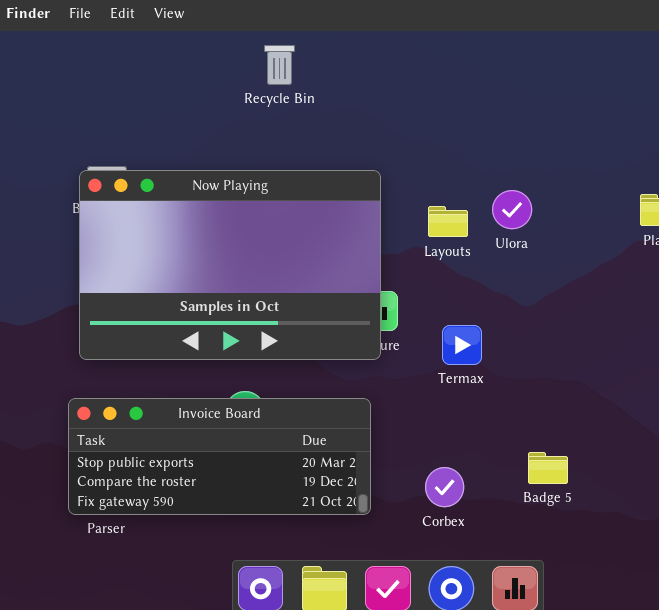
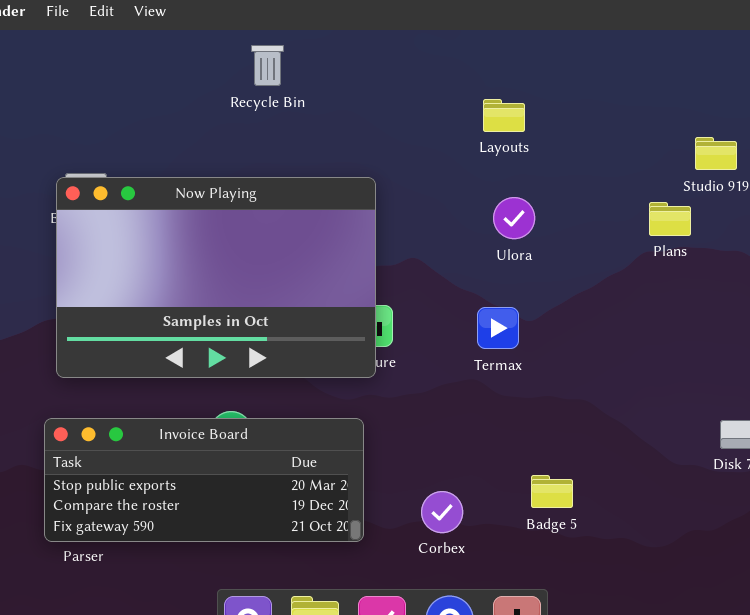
Layouts: [428,206,468,237] -> [483,99,525,132], moved
Termax: [442,325,482,365] -> [477,307,519,349], moved

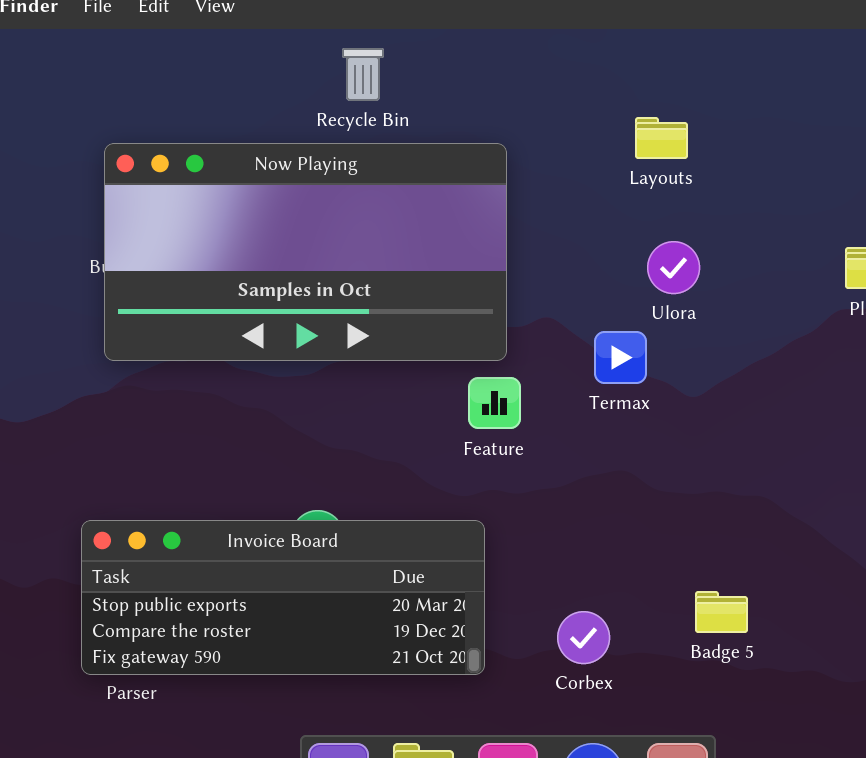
Now Playing: [56,177,376,378] -> [104,143,507,361], moved, resized
Termax: [477,307,519,349] -> [594,331,647,384], moved

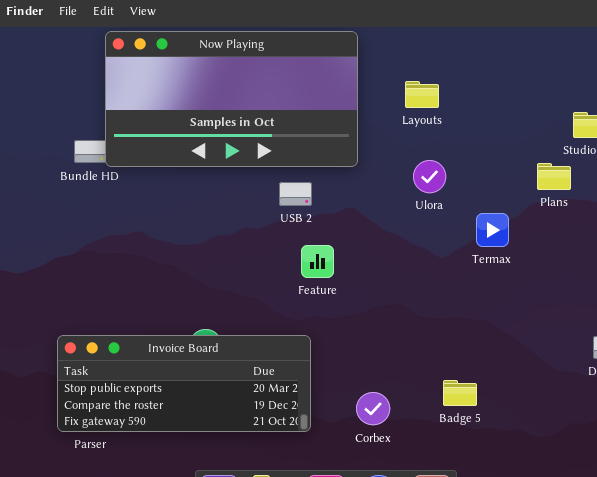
Now Playing: [104,143,507,361] -> [105,31,358,167], moved
Termax: [594,331,647,384] -> [476,213,509,247], moved

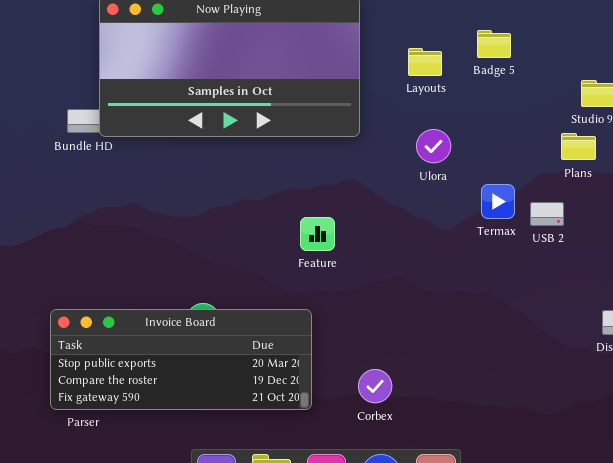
Plans: [537,163,571,190] -> [561,133,596,160], moved
USB 2: [279,182,312,206] -> [530,202,564,226], moved
Badge 5: [443,380,477,406] -> [477,30,511,58], moved

